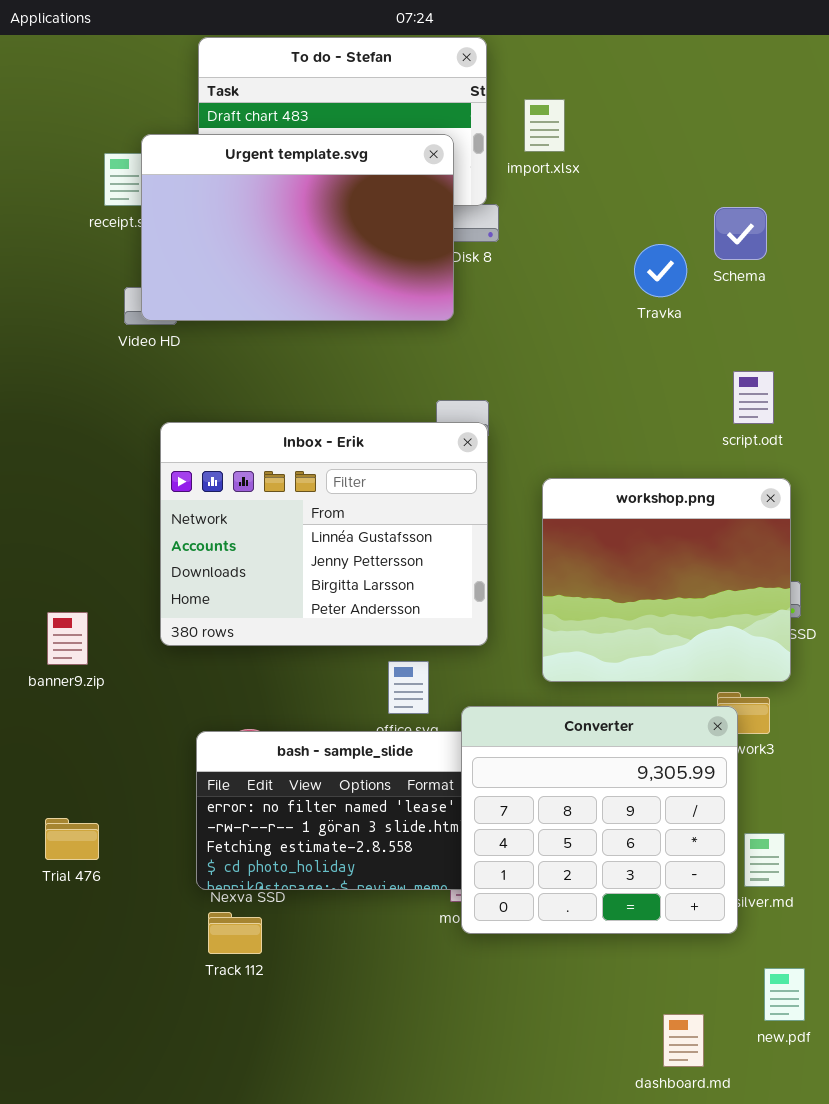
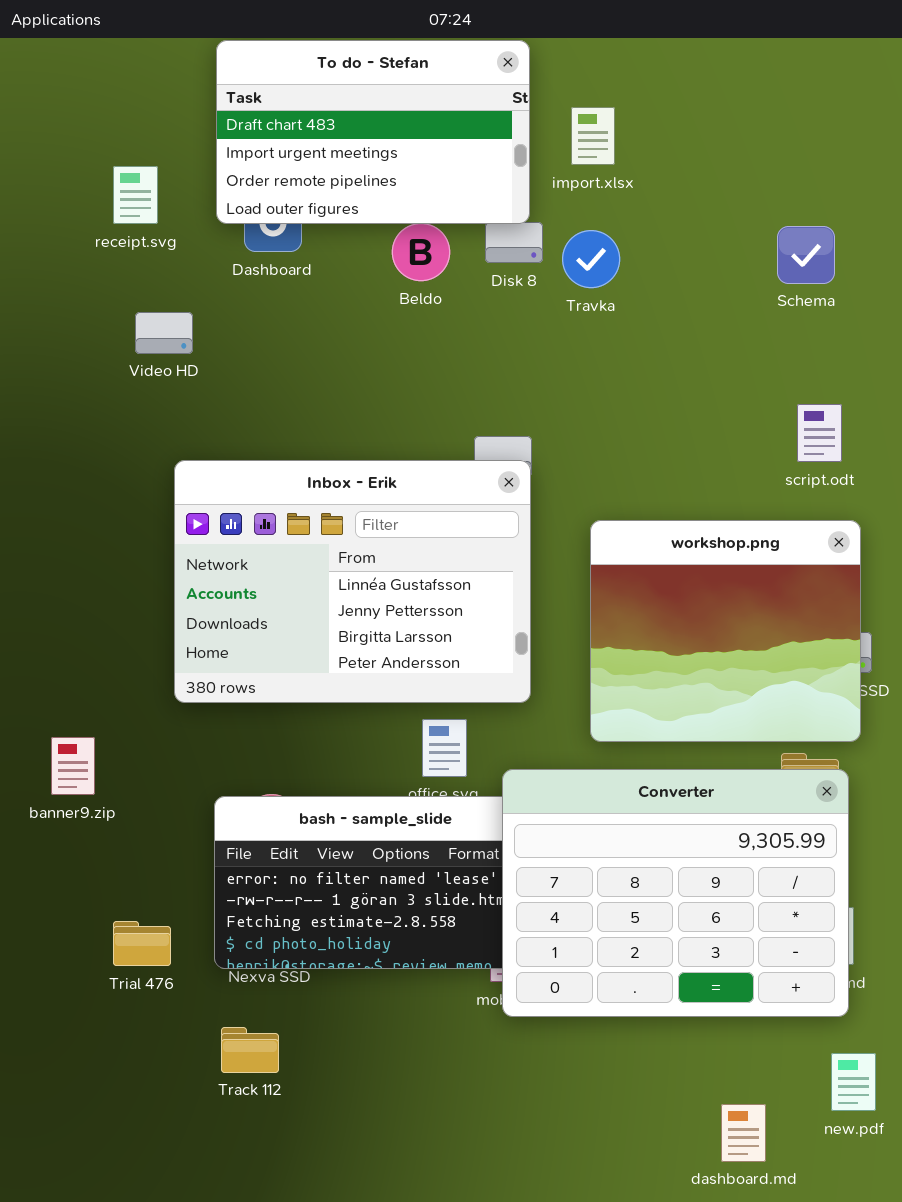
Urgent template.svg: [141,134,454,321] -> none, closed
Travka: [634,244,687,297] -> [562,230,620,288], moved
banner9.zip: [47,612,88,665] -> [51,737,95,795], moved
Converter: [461,706,738,934] -> [502,769,849,1017], resized
Trial 476: [45,818,99,860] -> [113,921,171,966], moved
Track 112: [208,912,262,954] -> [221,1027,279,1073], moved

